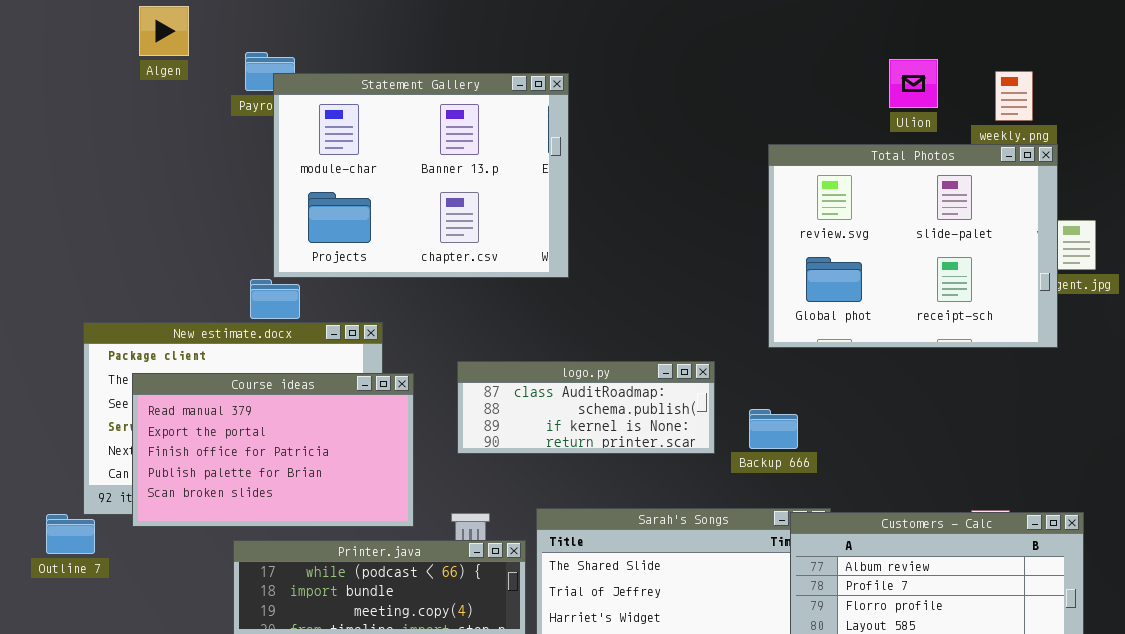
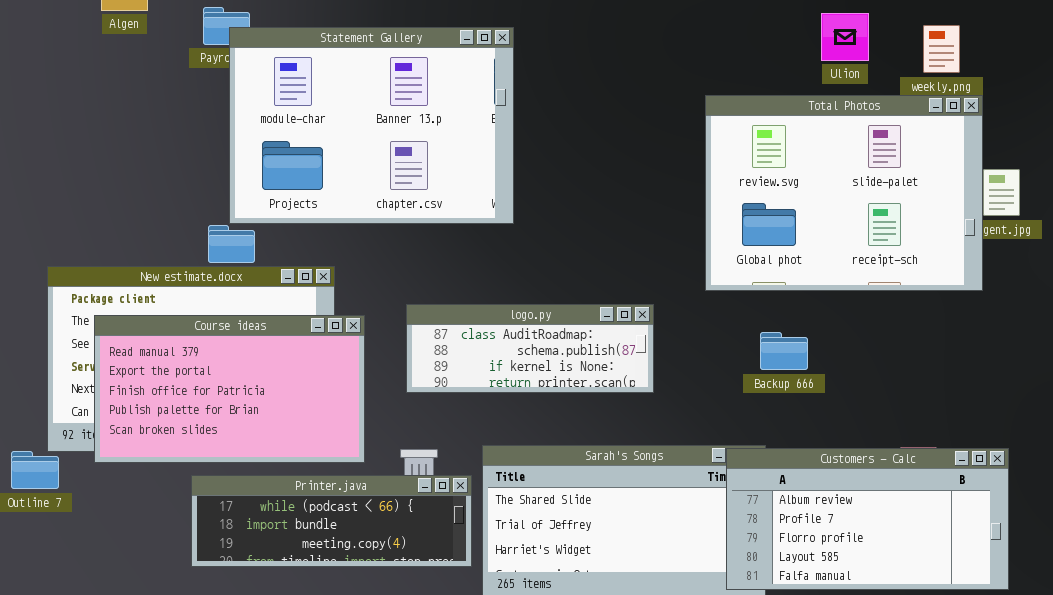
Backup 666: [749,409,798,449] -> [760,332,808,370], moved

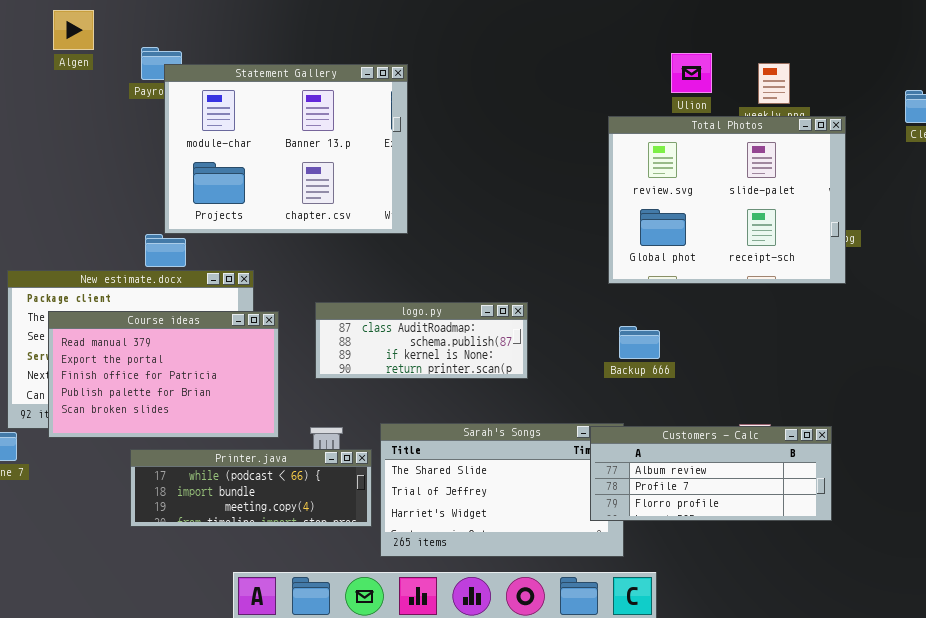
Total Photos: [705,95,983,291] -> [608,116,846,284], moved
Customers - Calc: [726,448,1009,590] -> [590,426,832,521], resized

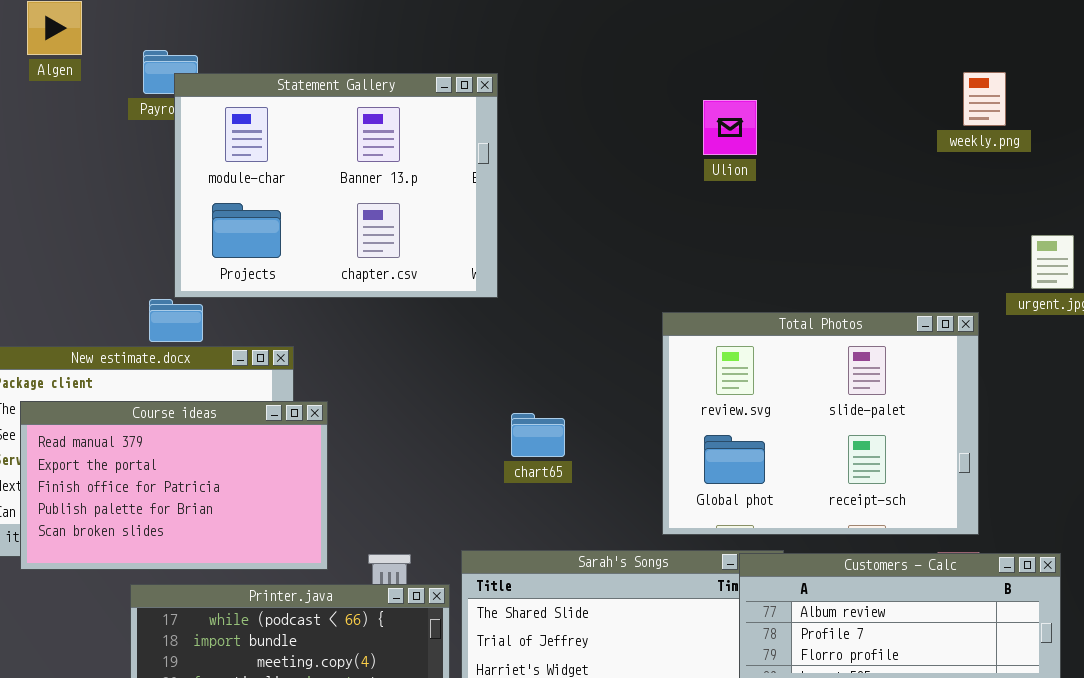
Ulion: [671,53,712,93] -> [703,100,757,155], moved
Total Photos: [608,116,846,284] -> [662,312,979,535], moved
logo.py: [315,302,528,379] -> none, closed

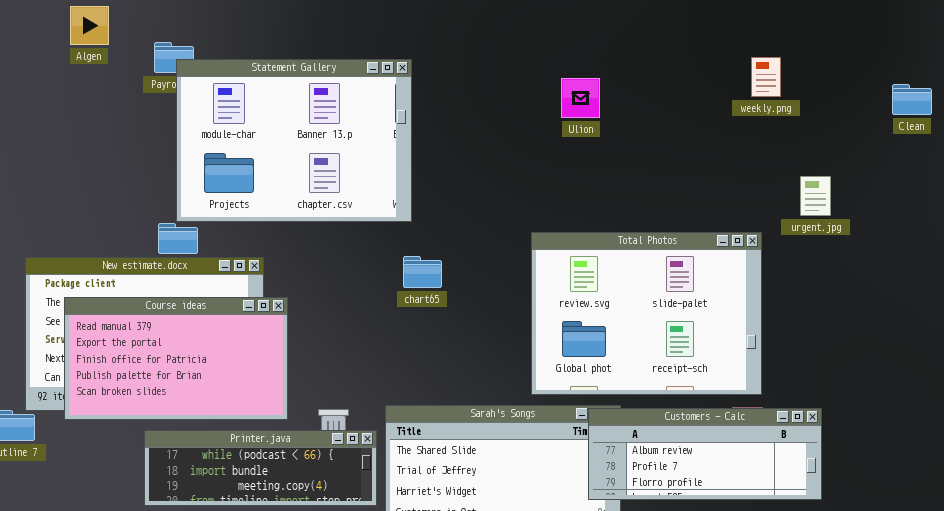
chart65: [511,413,565,457] -> [403,256,442,288], moved

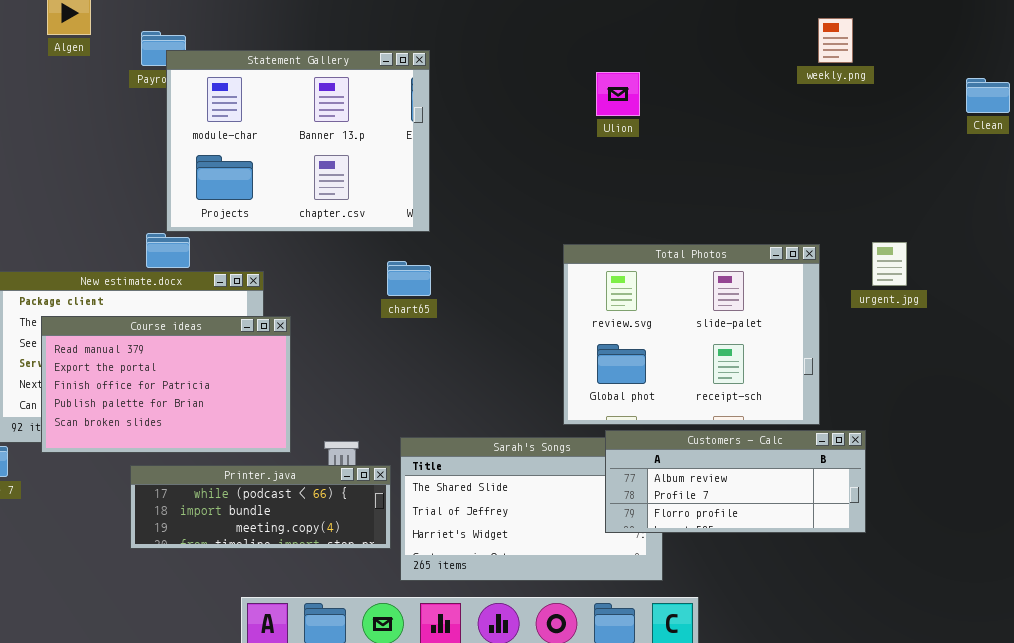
weekly.png: [751,57,781,97] -> [818,18,853,63], moved
urgent.jpg: [800,176,831,216] -> [872,242,907,286], moved
chart65: [403,256,442,288] -> [387,261,431,296], moved
Customers - Calc: [588,408,822,500] -> [605,430,866,533], moved

